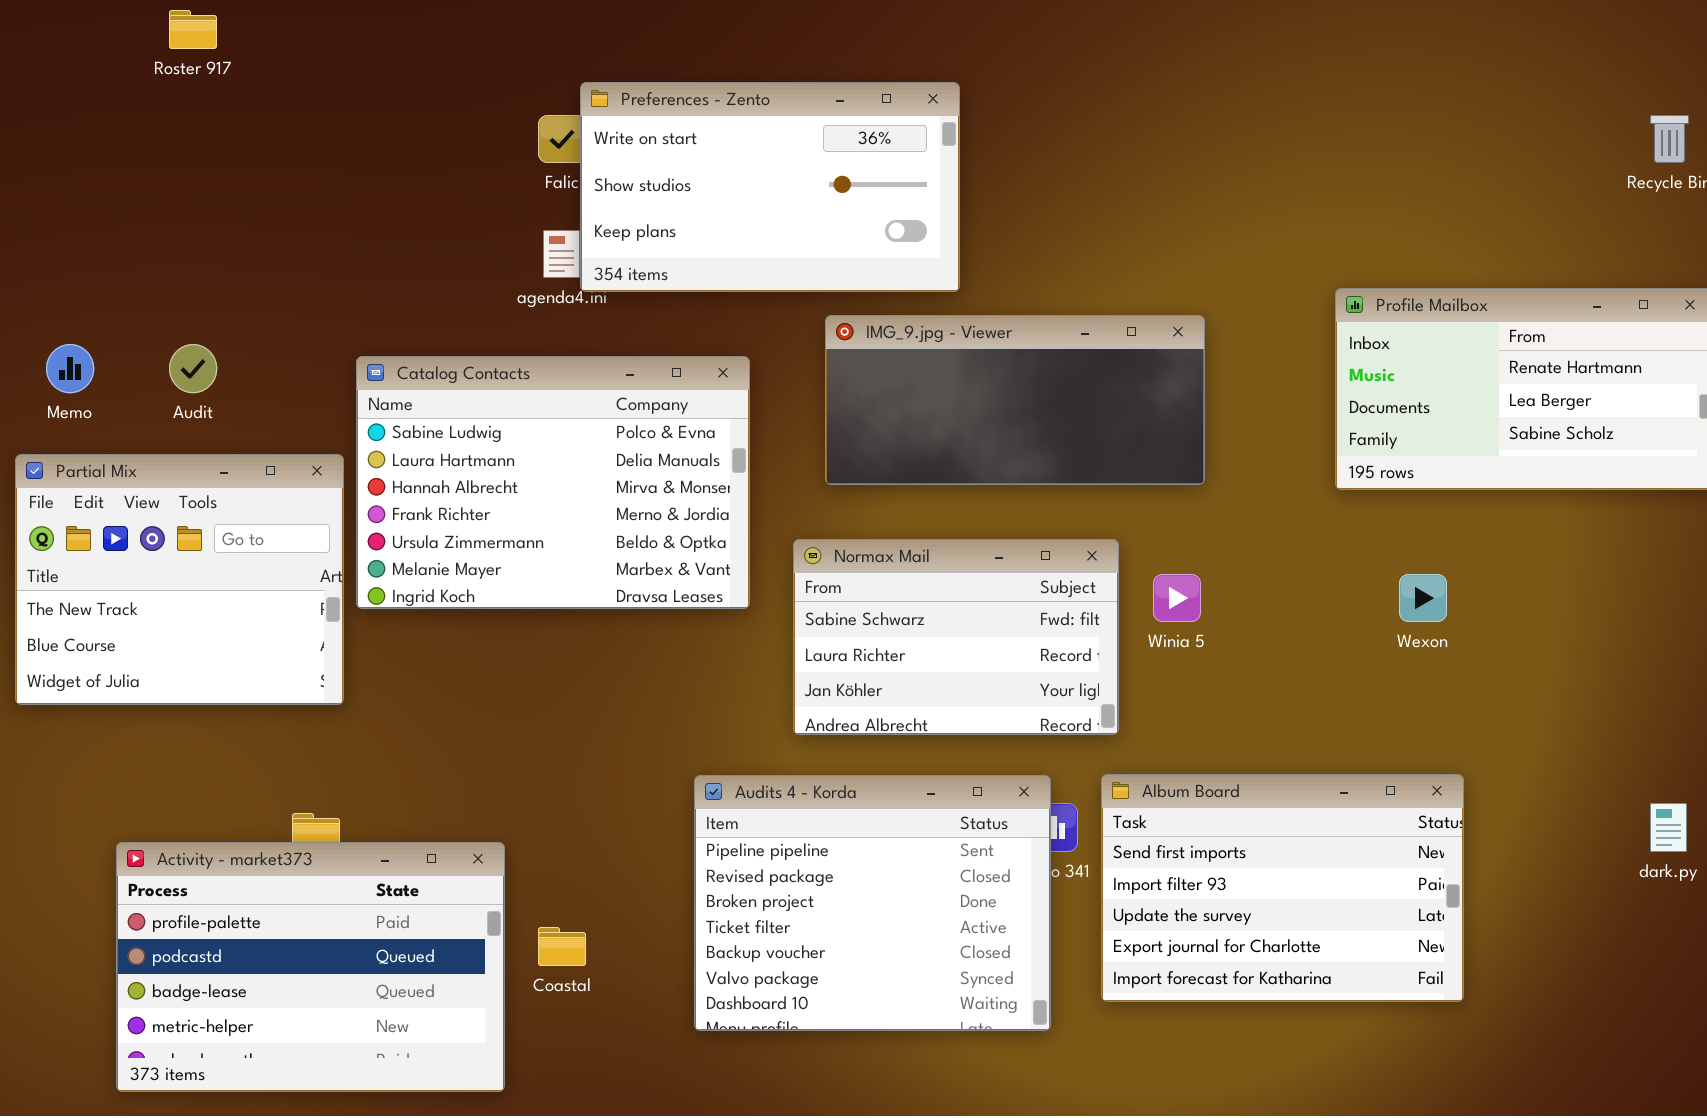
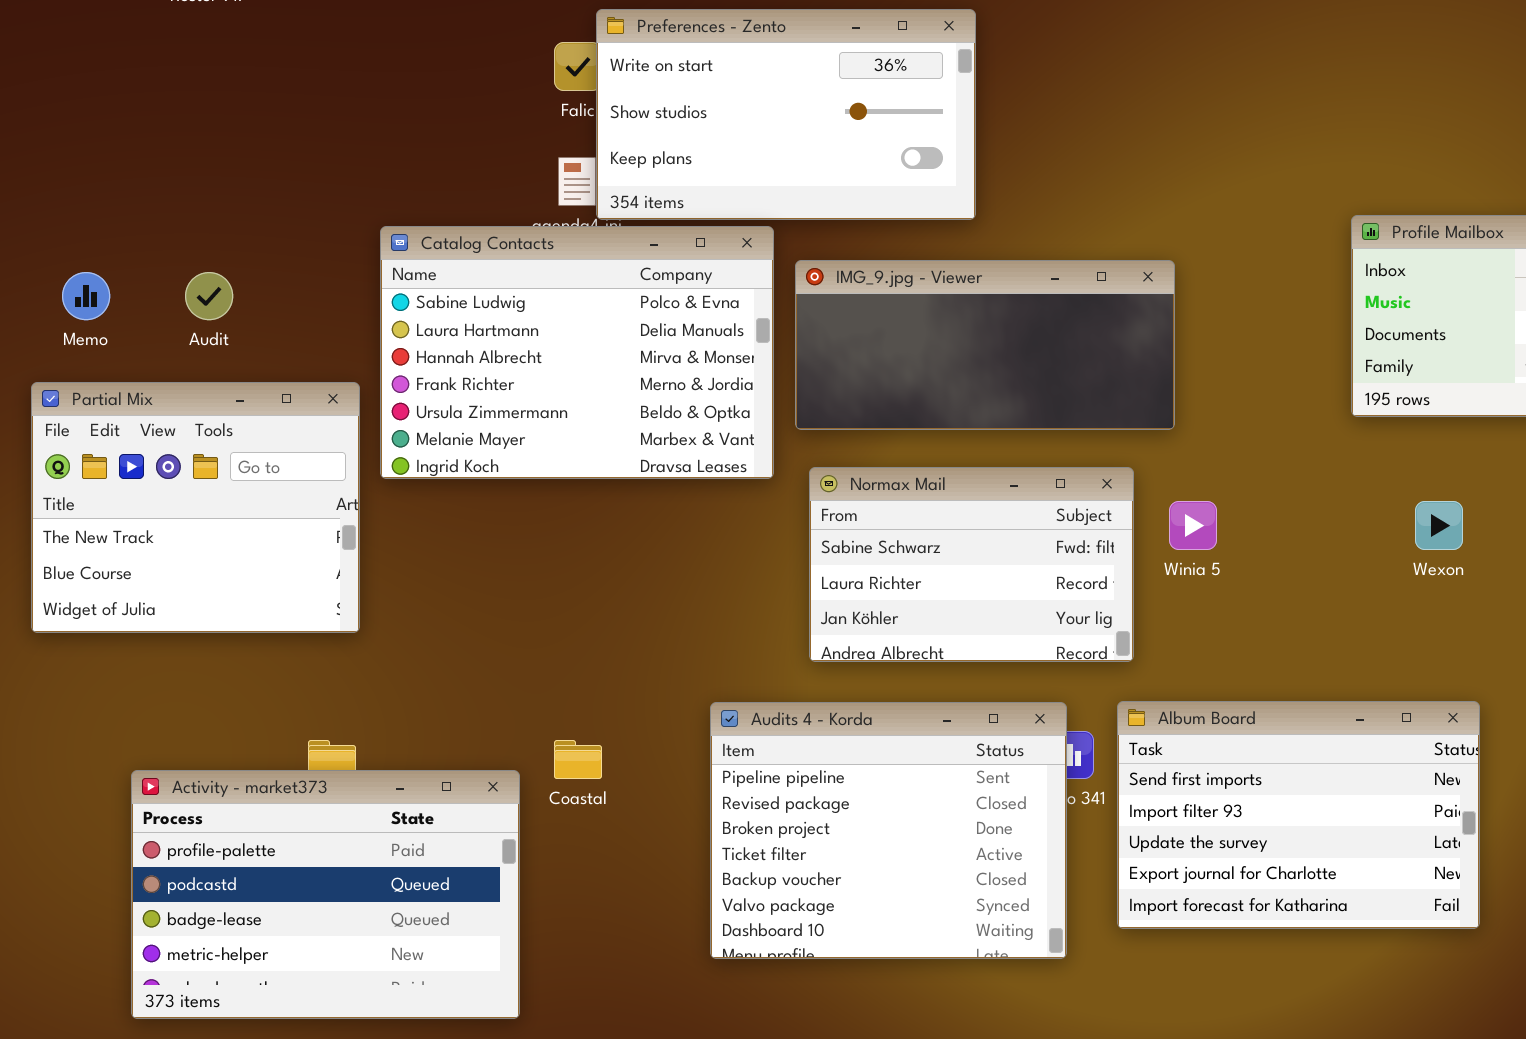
IMG_9.jpg - Viewer: [825,315,1205,485] -> [795,260,1175,430], moved
Catalog Contacts: [356,356,750,609] -> [380,226,774,479], moved
Coastal: [538,927,586,966] -> [554,740,602,779], moved

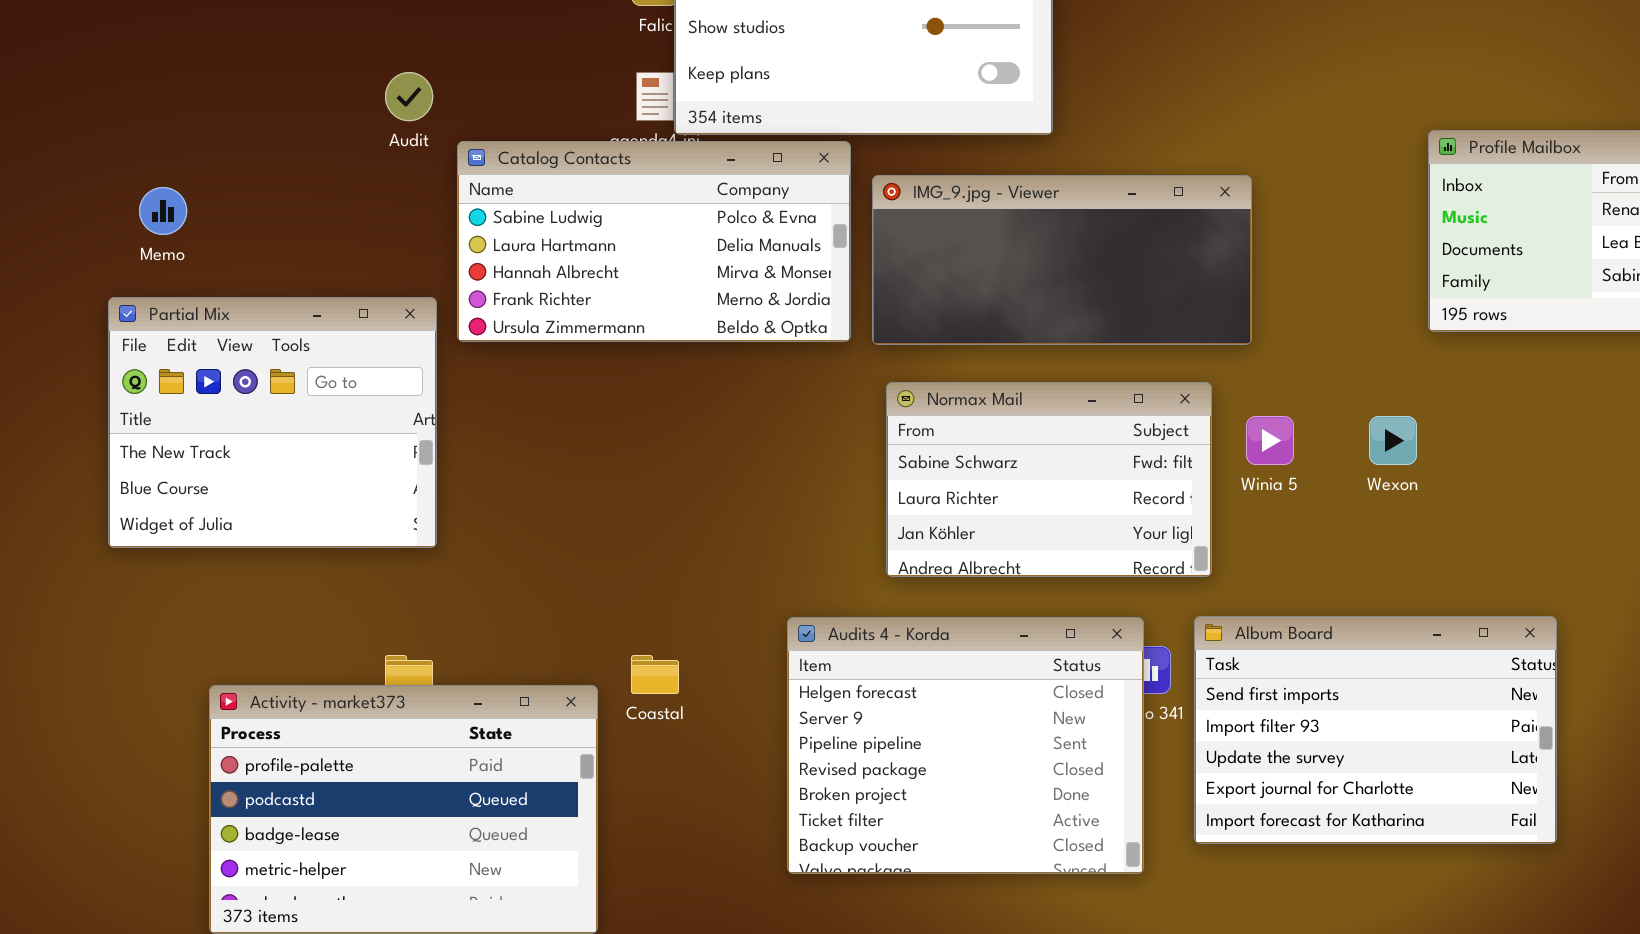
Catalog Contacts: [380,226,774,479] -> [457,141,851,342], resized
Audit: [185,272,233,320] -> [385,72,433,121], moved
Wexon: [1415,501,1463,550] -> [1369,416,1417,465], moved
Audits 4 - Korda: [710,702,1067,959] -> [787,617,1144,874], scrolled up 2 rows

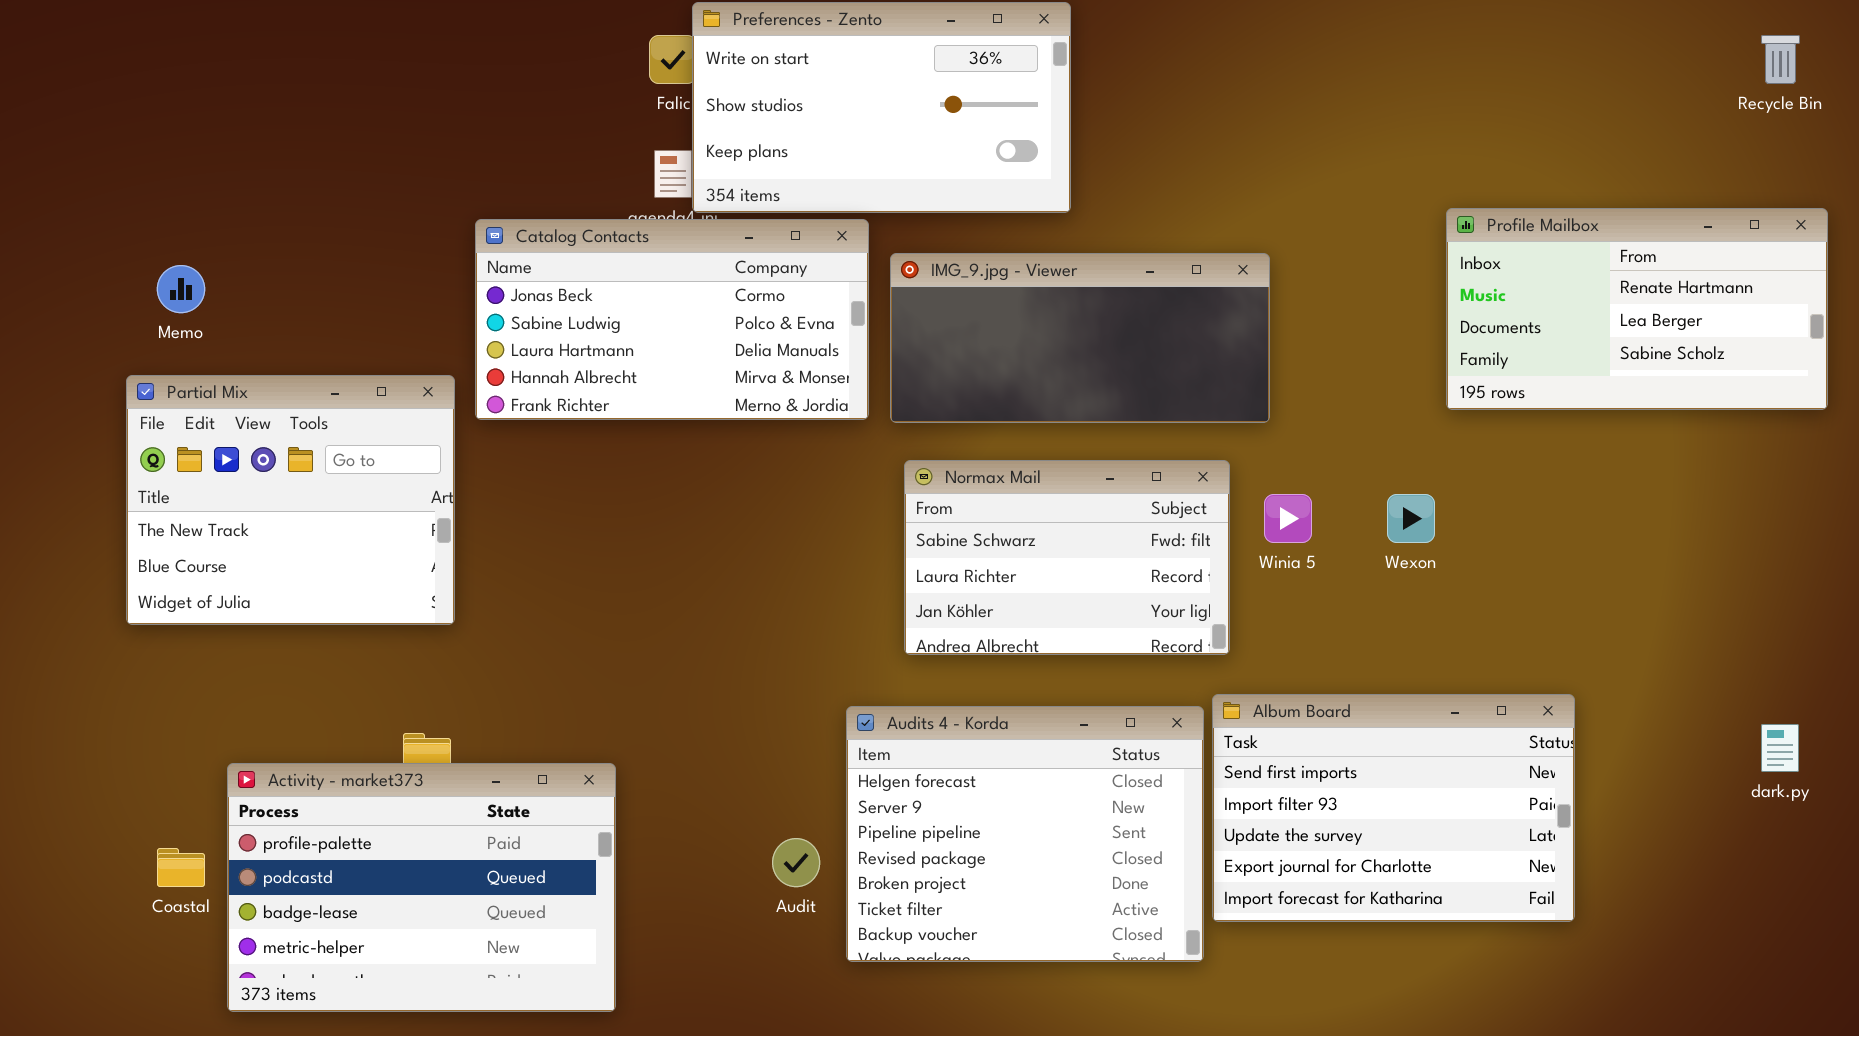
Audit: [385,72,433,121] -> [772,838,820,887], moved
Catalog Contacts: [457,141,851,342] -> [475,219,869,420], scrolled up 1 row
Audits 4 - Korda: [787,617,1144,874] -> [846,706,1204,962], moved
Coastal: [631,655,679,694] -> [157,848,205,887], moved

